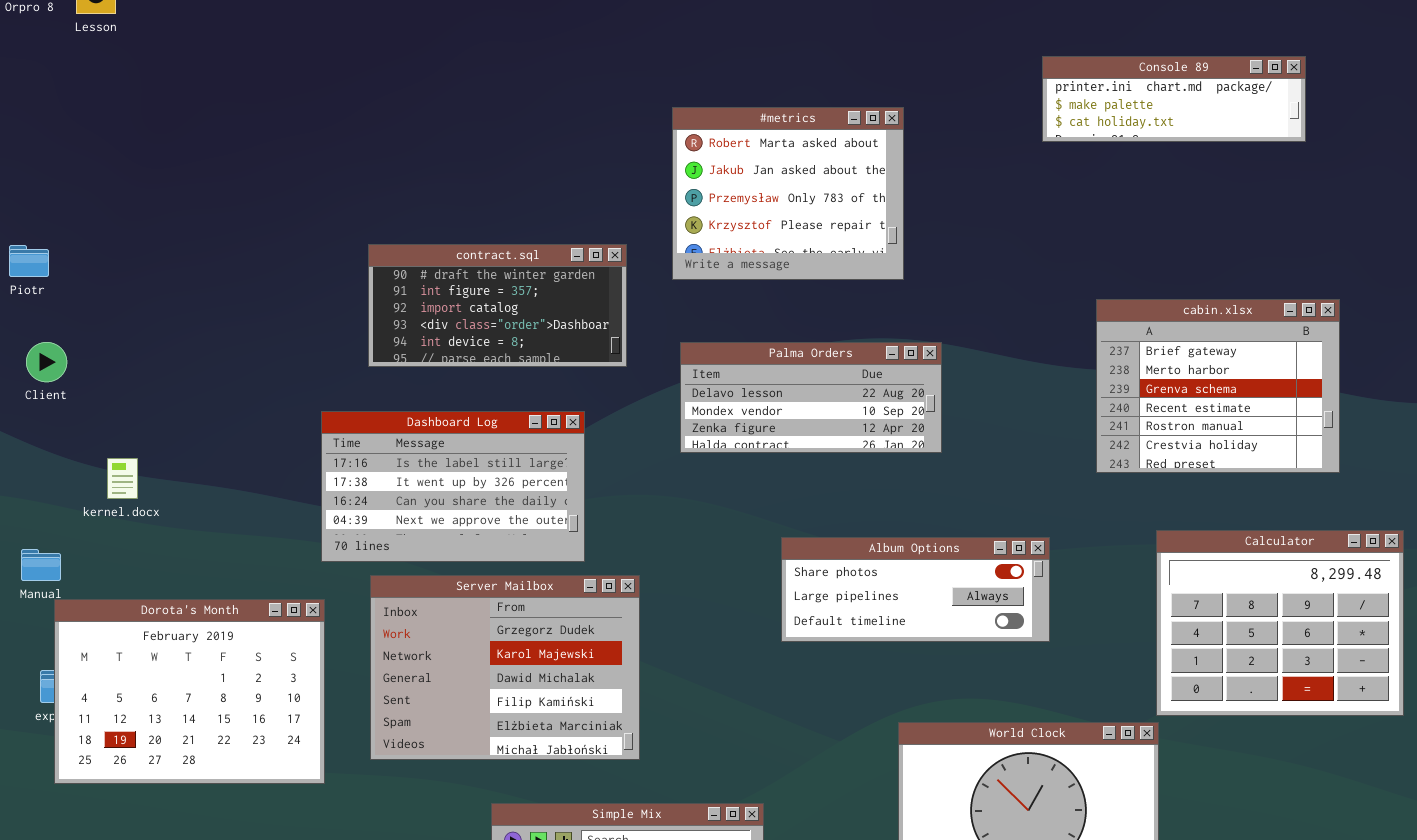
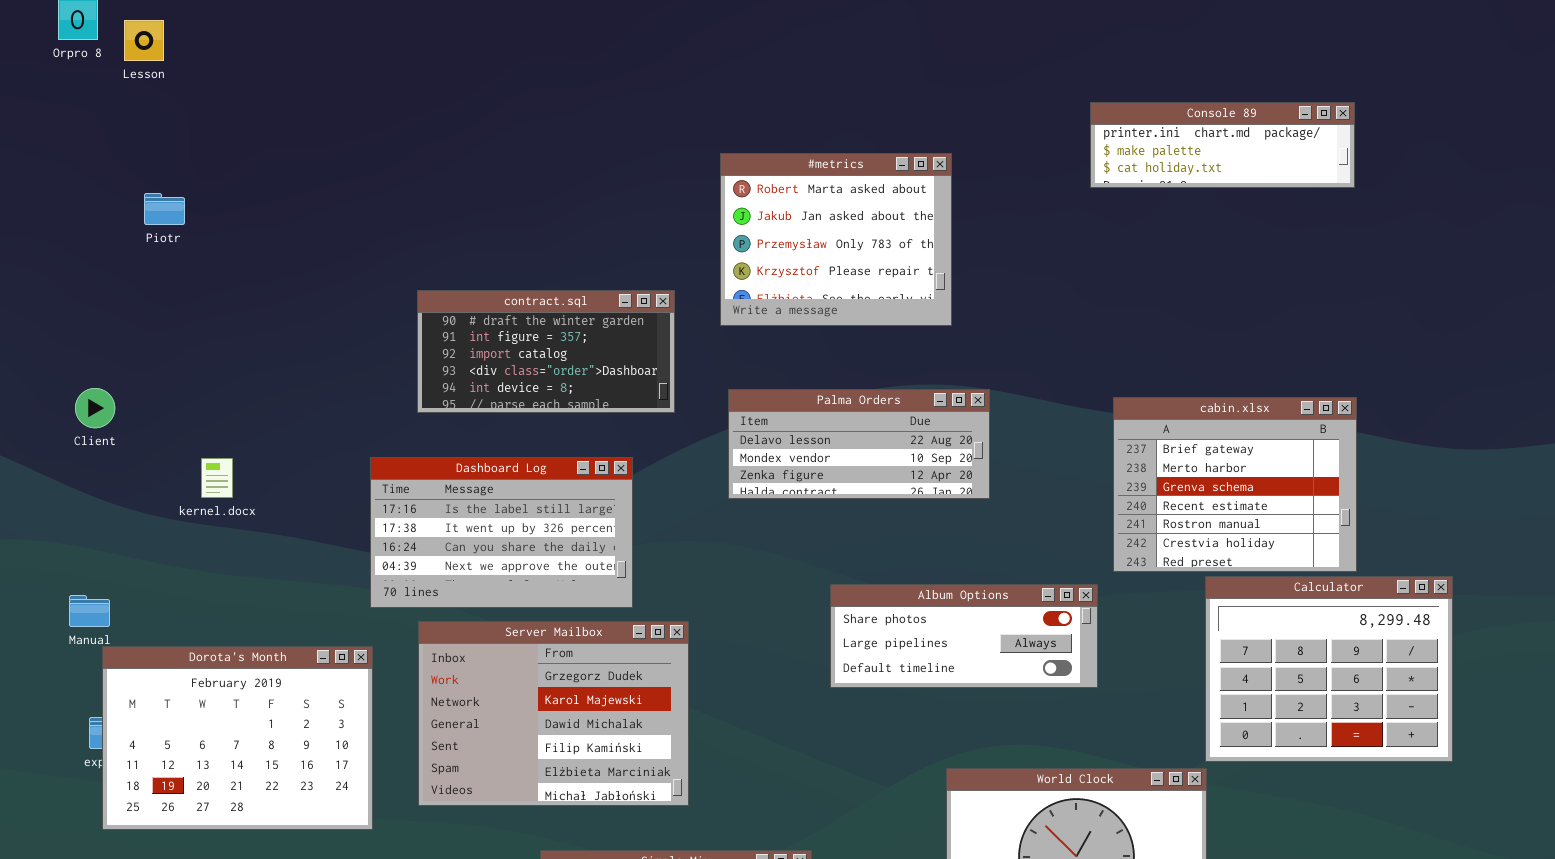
Piotr: [9,245,49,277] -> [144,193,185,225], moved
cabin.xlsx: [1096,299,1340,473] -> [1113,397,1357,572], moved
kernel.docx: [107,458,138,499] -> [201,458,233,498], moved

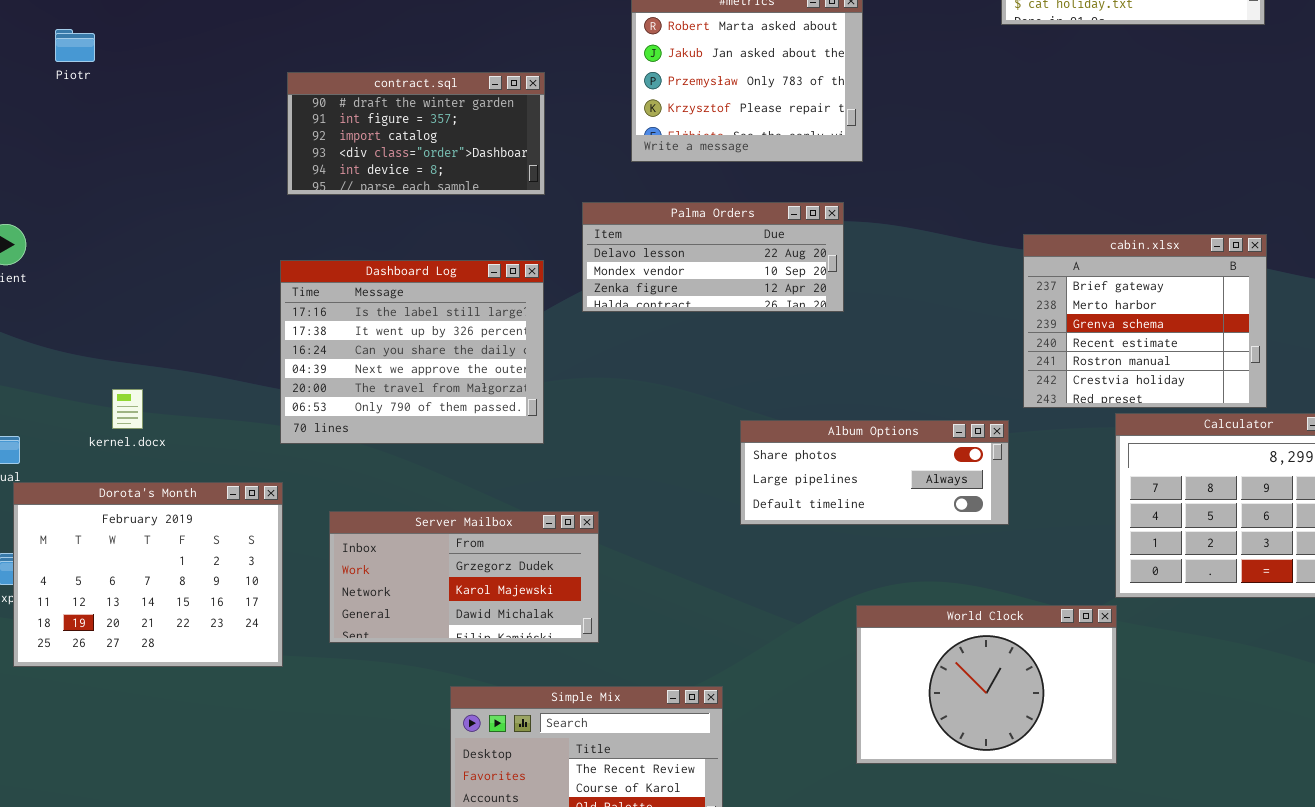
contract.sql: [417,290,675,413] -> [287,72,545,195], moved
Palma Orders: [728,389,990,499] -> [582,202,844,312], moved
Dashboard Log: [370,457,633,608] -> [280,260,544,444], resized
kernel.docx: [201,458,233,498] -> [112,389,143,429], moved
Server Mailbox: [418,621,689,806] -> [329,511,599,643], resized

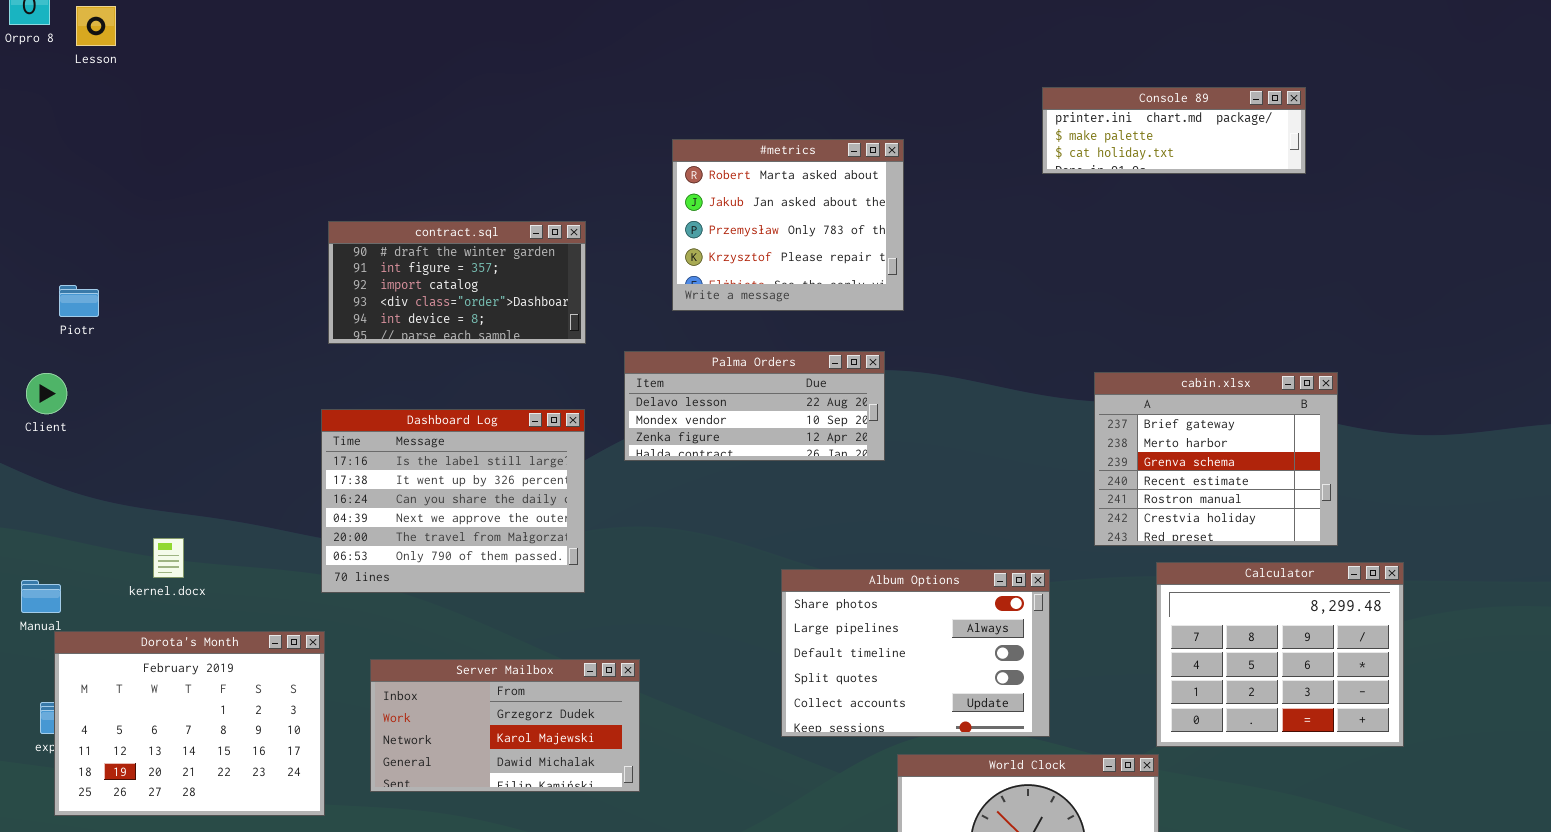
Piotr: [55,29,95,62] -> [59,285,99,317], moved
cabin.xlsx: [1023,234,1267,408] -> [1094,372,1338,546], moved
Album Options: [740,420,1009,525] -> [781,569,1050,737], resized

